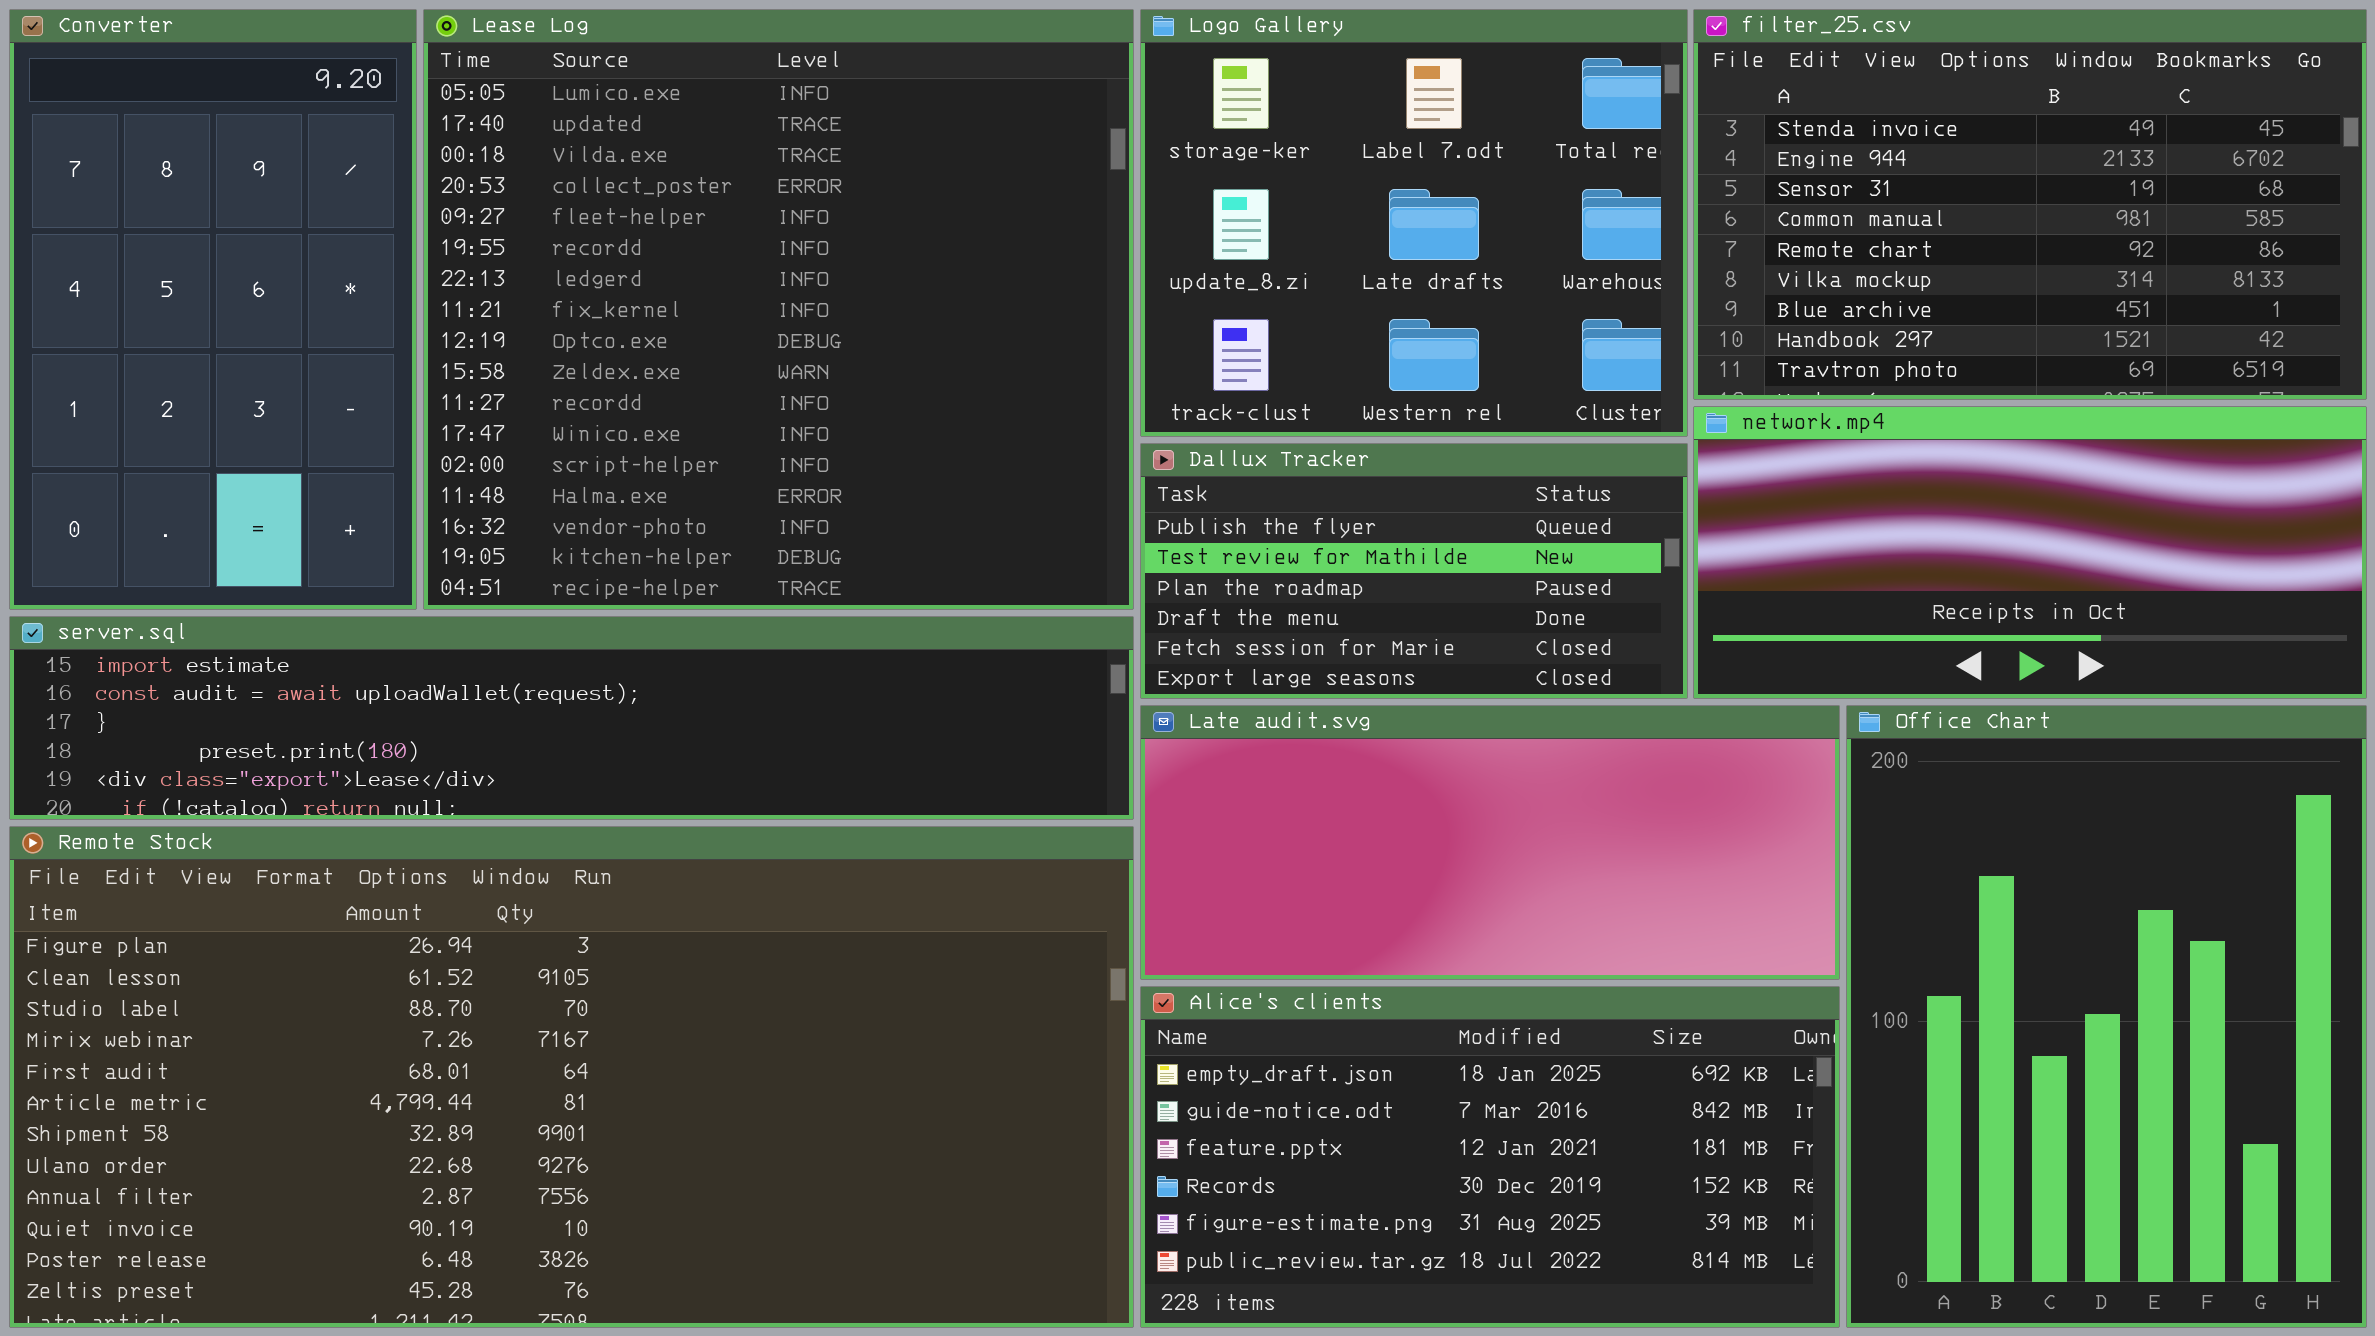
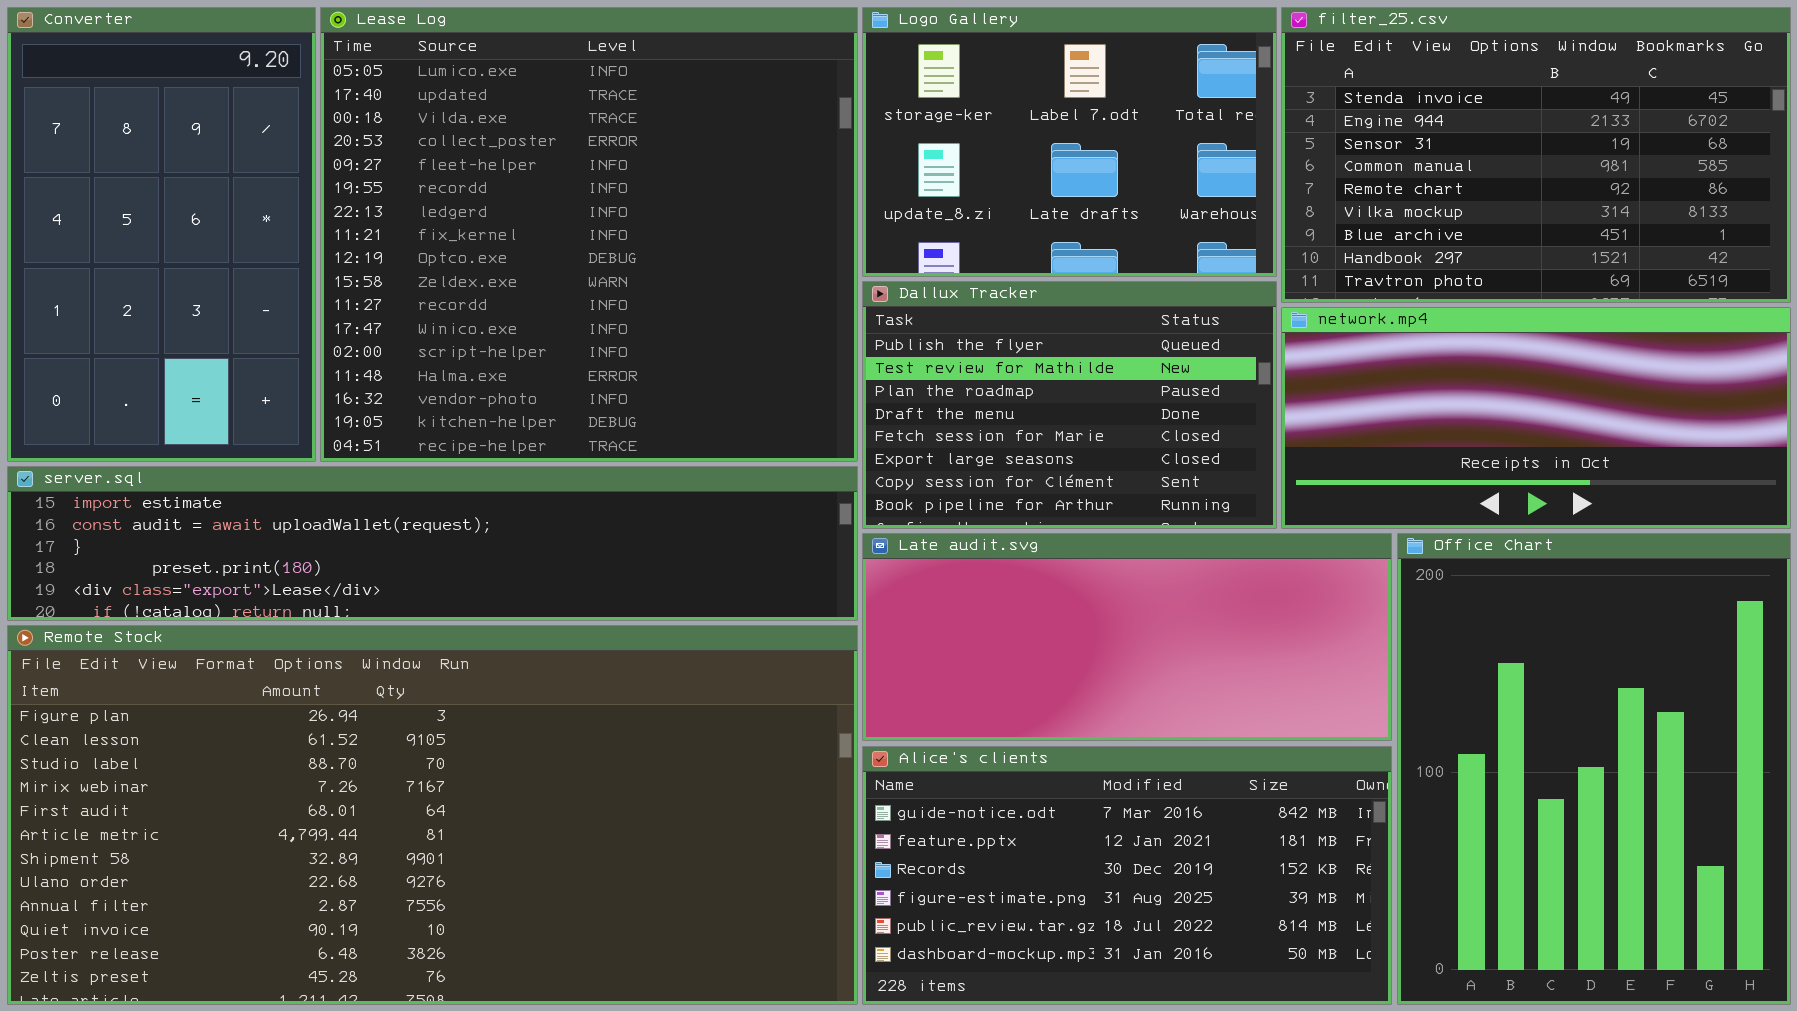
Logo Gallery: [1140,9,1688,437] -> [862,7,1277,277], resized
Dallux Tracker: [1140,443,1688,699] -> [862,281,1277,529], resized
Alice's clients: [1140,986,1840,1328] -> [862,746,1392,1005], scrolled down 1 row

